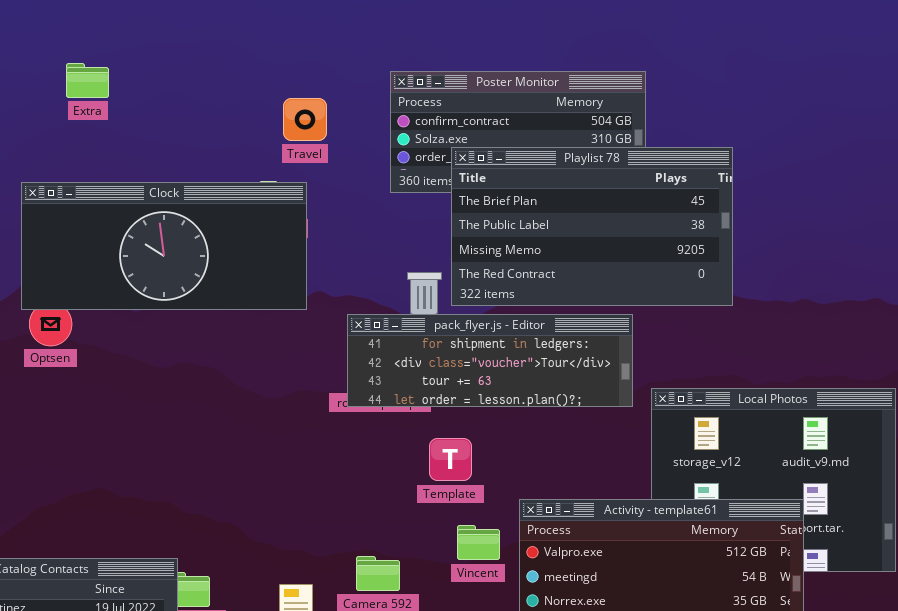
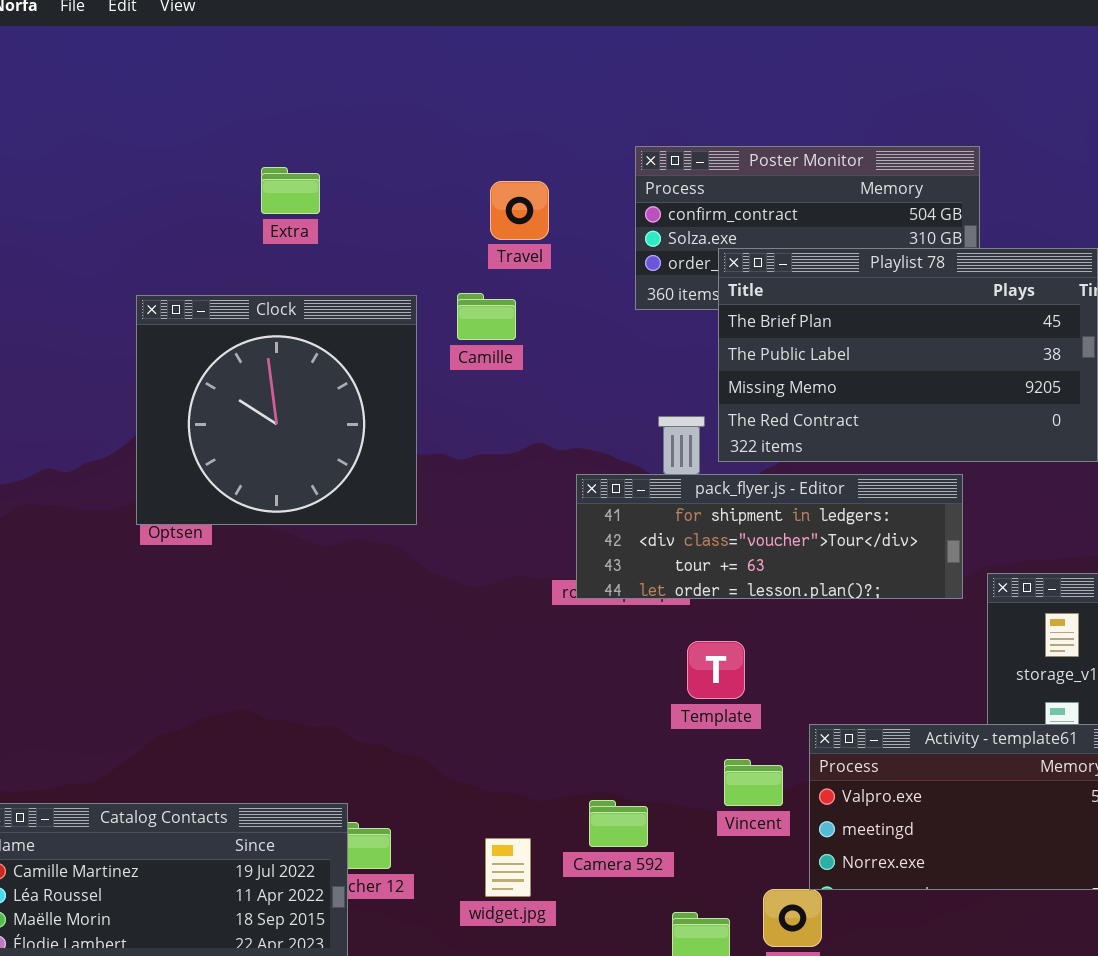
Extra: [66,63,109,98] -> [261,167,320,214], moved
Clock: [21,182,307,310] -> [136,295,417,525], resized

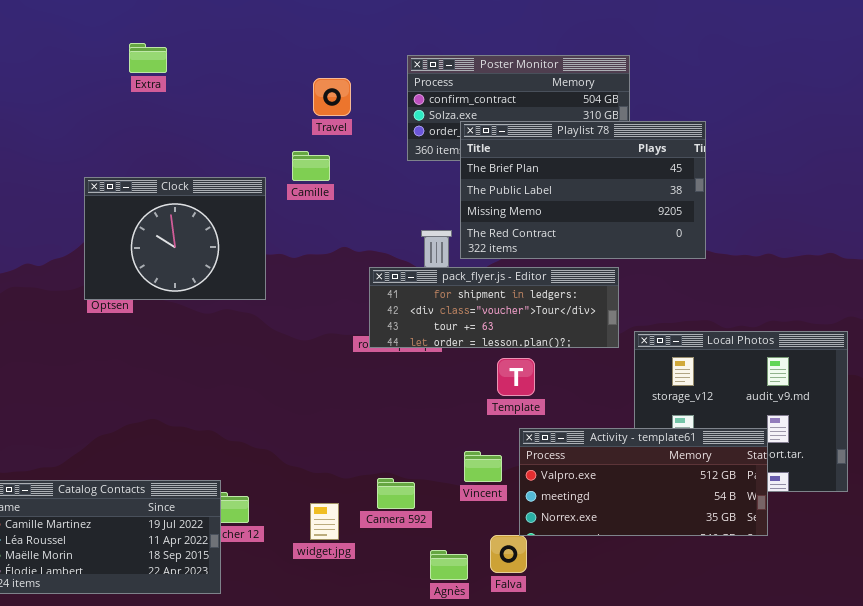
Extra: [261,167,320,214] -> [129,43,167,73], moved
Clock: [136,295,417,525] -> [84,177,266,300], resized
Template: [687,641,745,699] -> [497,358,535,396], moved

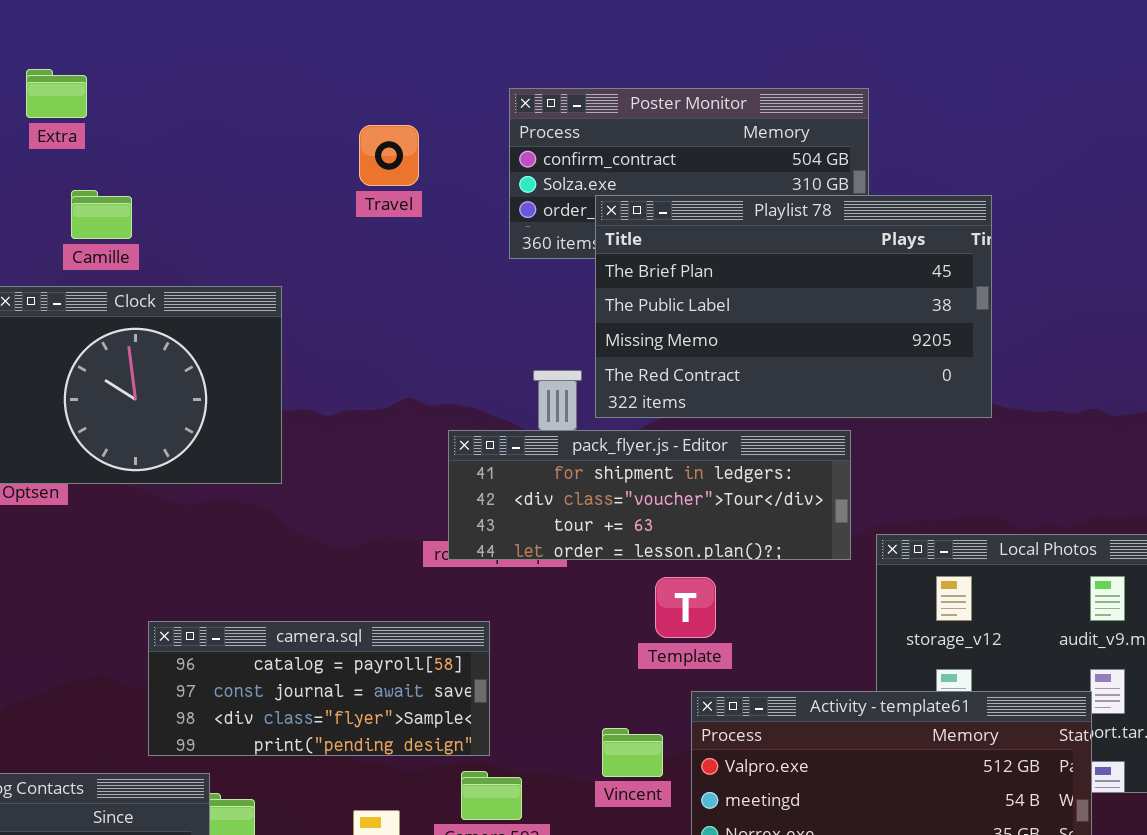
Extra: [129,43,167,73] -> [26,69,87,118], moved
Camille: [292,151,330,181] -> [71,190,132,239], moved
camera.sql: none -> [148,621,490,756], opened

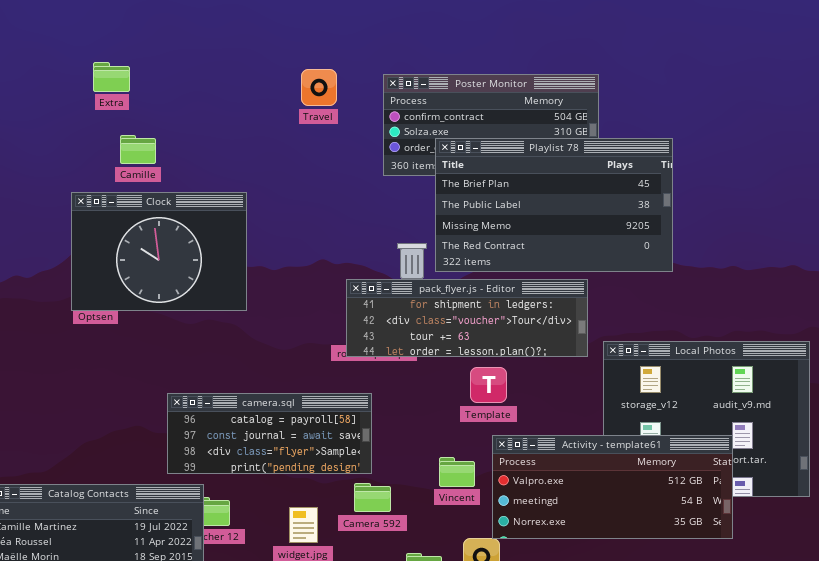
Travel: [359,125,419,186] -> [301,69,337,106], moved

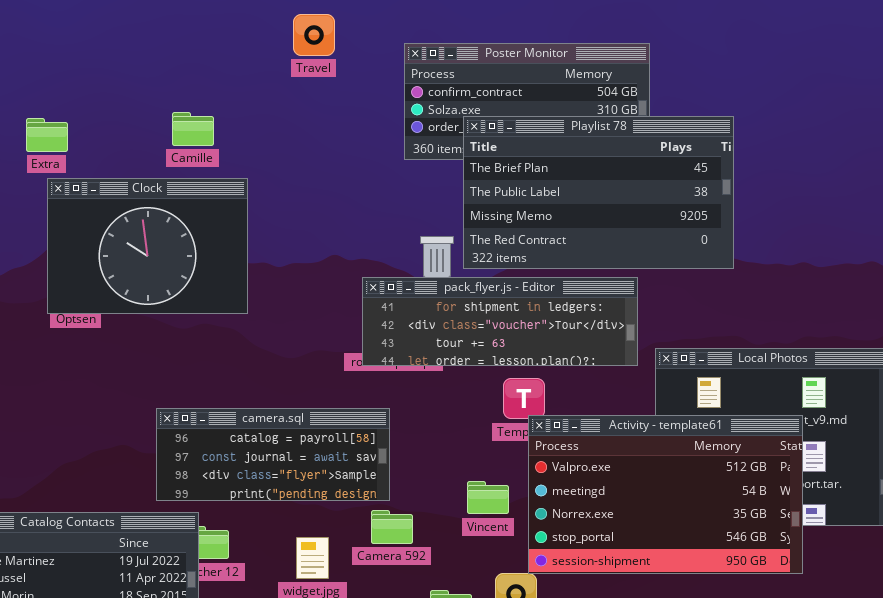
Extra: [93,62,130,92] -> [26,118,68,152], moved
Travel: [301,69,337,106] -> [293,14,335,56], moved
Camille: [120,135,156,164] -> [172,112,214,146], moved
Activity - template61: [492,435,733,539] -> [528,415,803,574], resized

